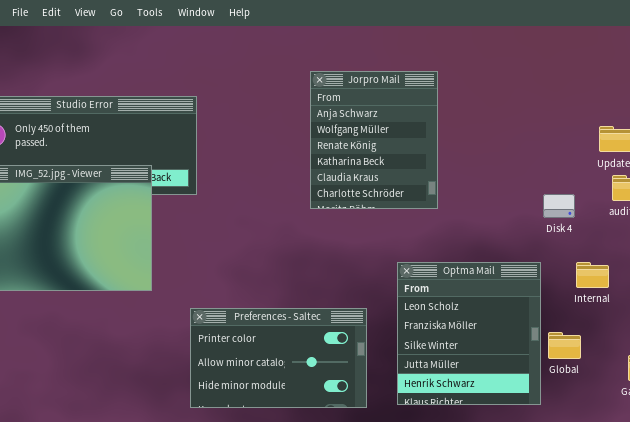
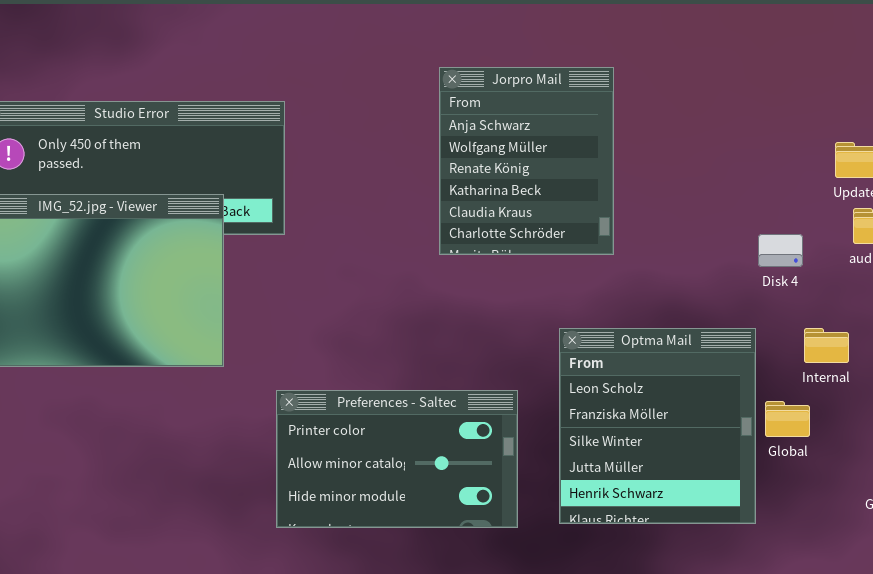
Global: [548,332,581,359] -> [765,401,810,437], moved

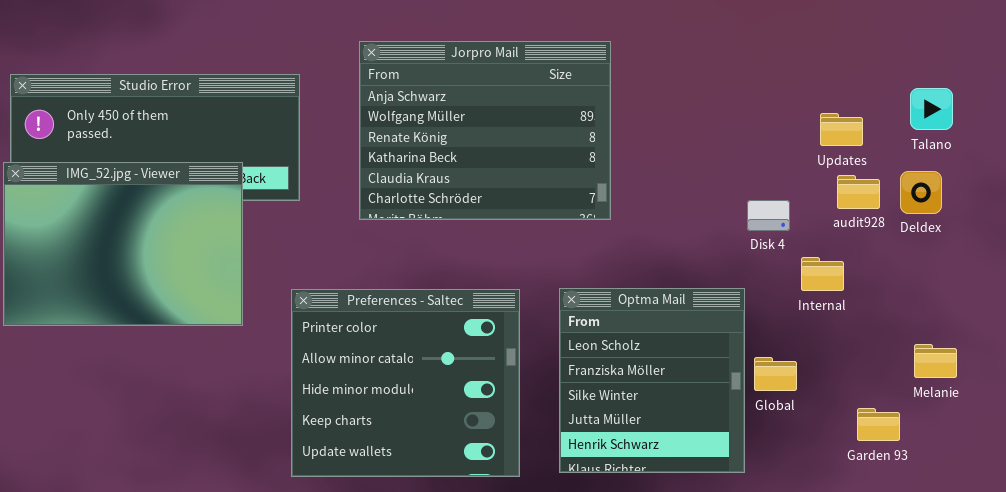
Jorpro Mail: [439,67,614,255] -> [359,41,611,220], resized
Internal: [804,328,849,363] -> [801,257,844,291], moved
Preferences - Saltec: [276,390,518,528] -> [291,289,520,477], resized

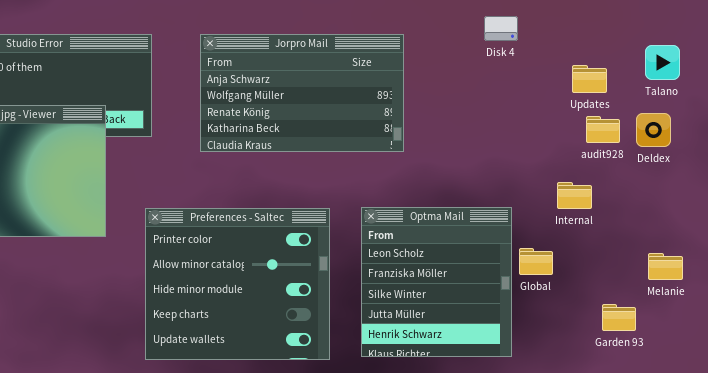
Jorpro Mail: [359,41,611,220] -> [200,34,404,152], resized
Disk 4: [747,200,790,231] -> [484,16,518,41], moved
Global: [754,357,797,391] -> [519,248,553,275], moved

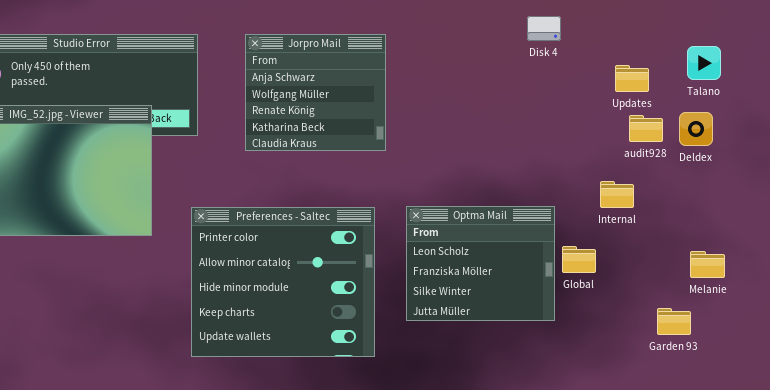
Jorpro Mail: [200,34,404,152] -> [245,34,386,151], resized
Optma Mail: [361,207,512,357] -> [406,206,555,321], resized
Garden 93: [602,304,636,331] -> [657,308,691,335], moved

